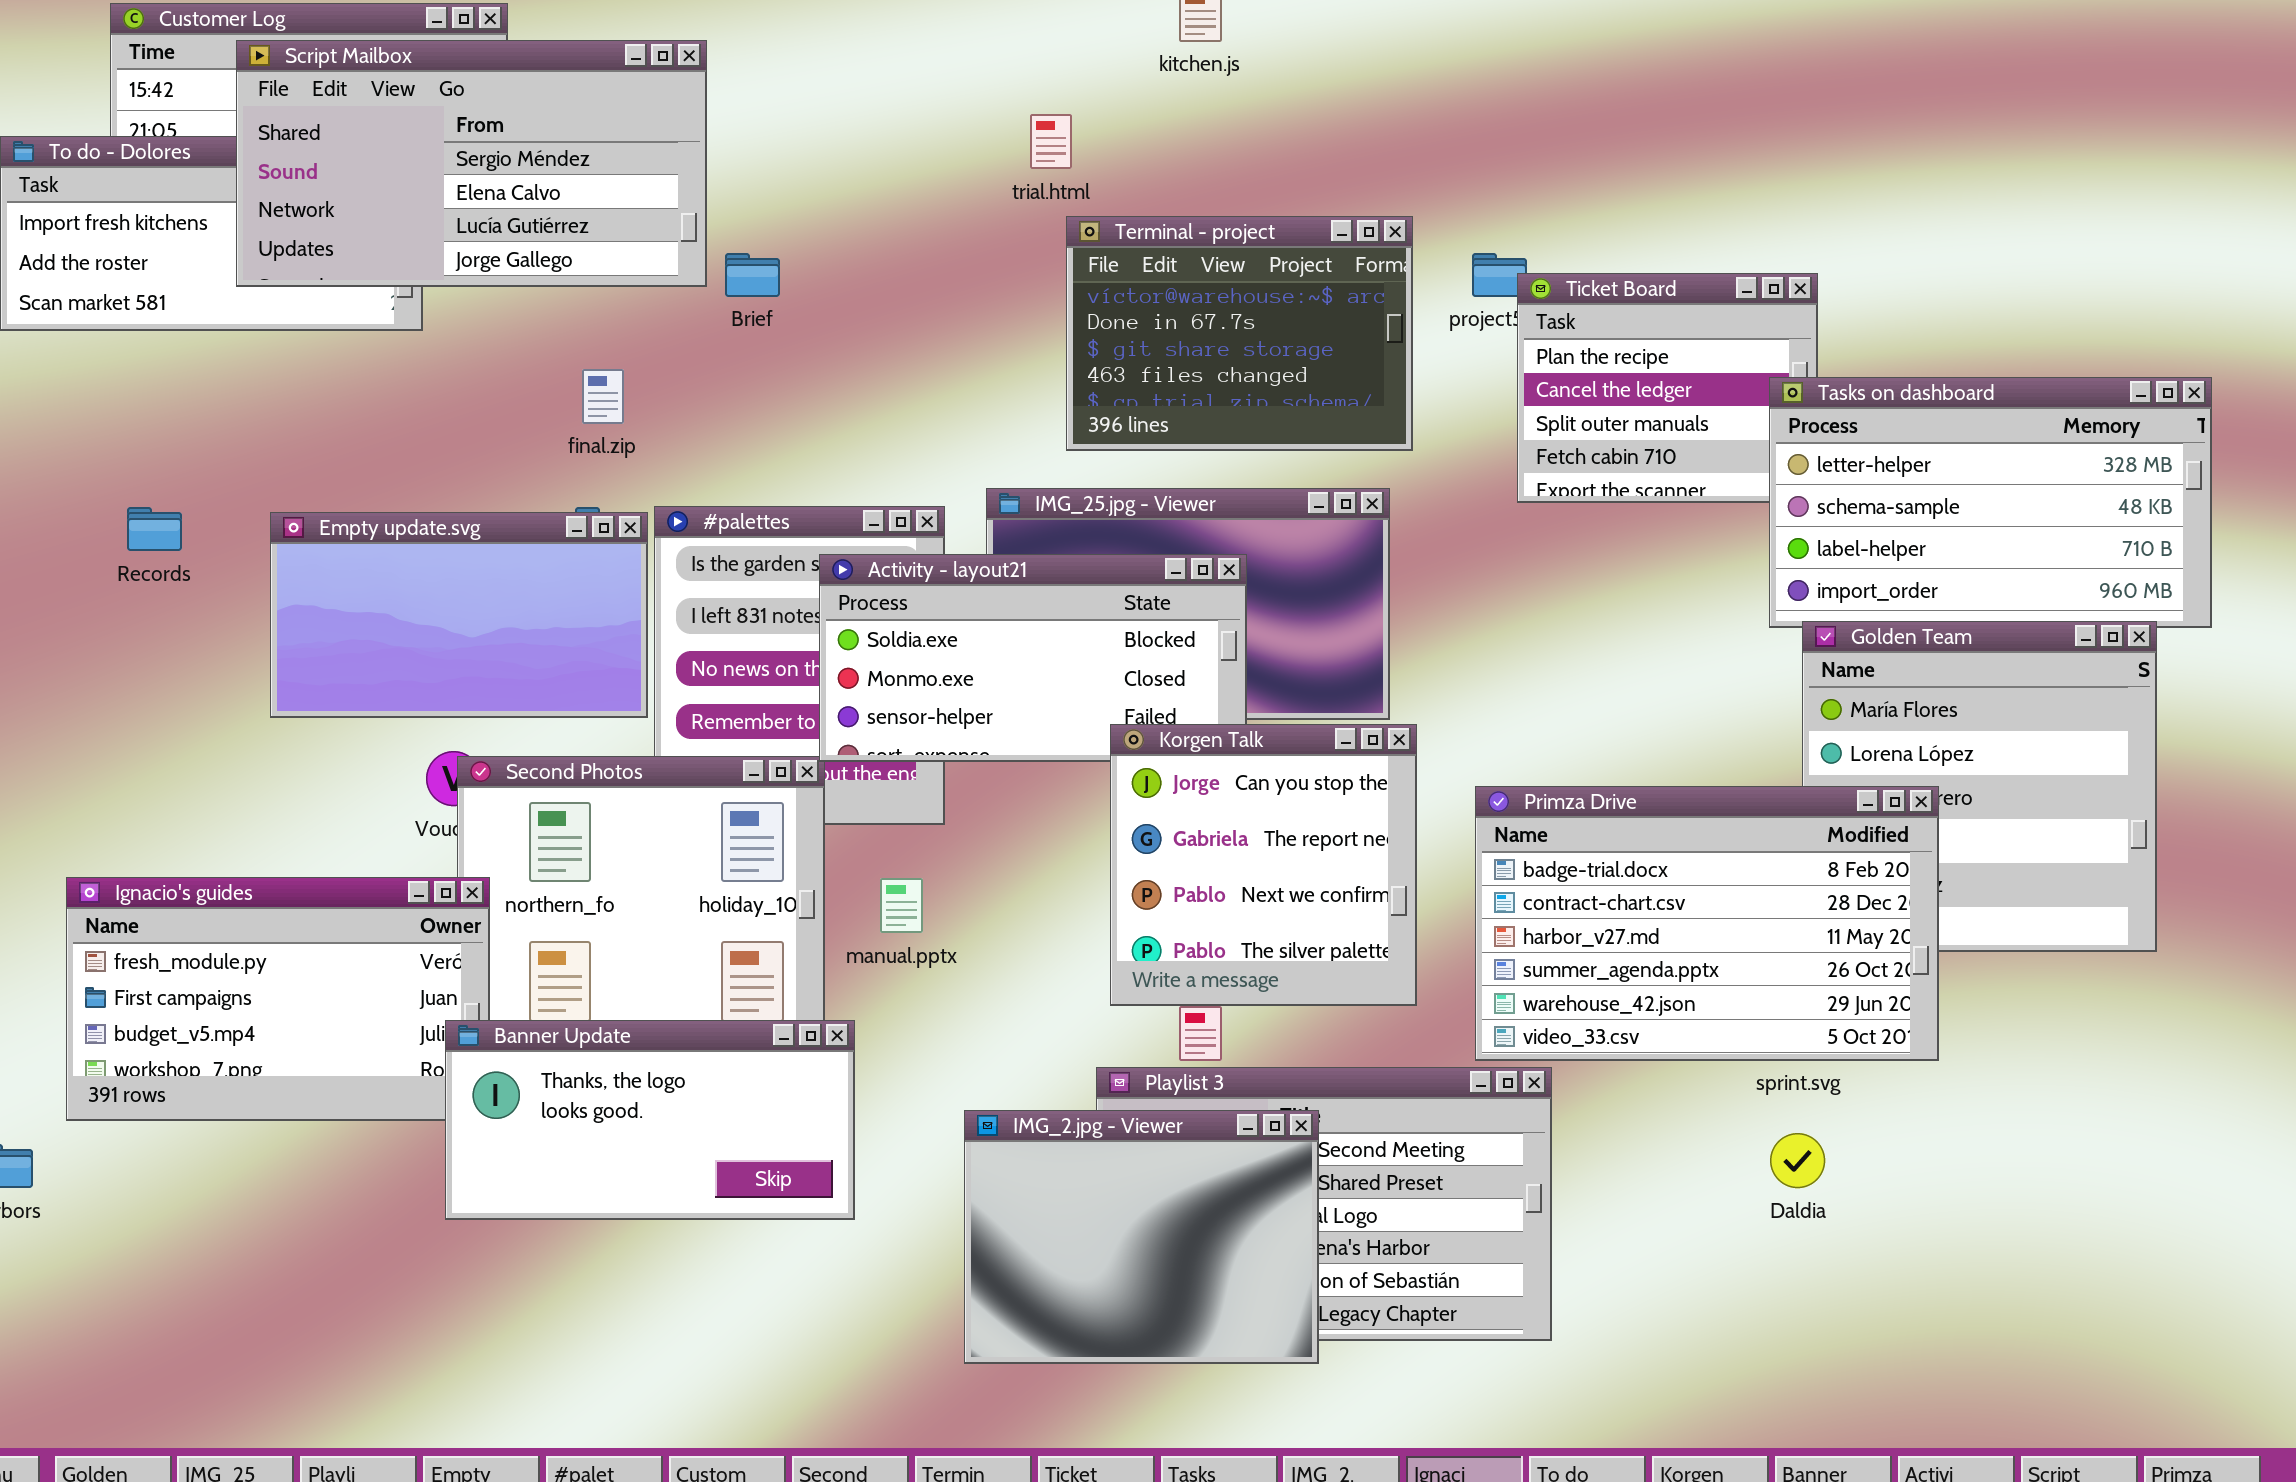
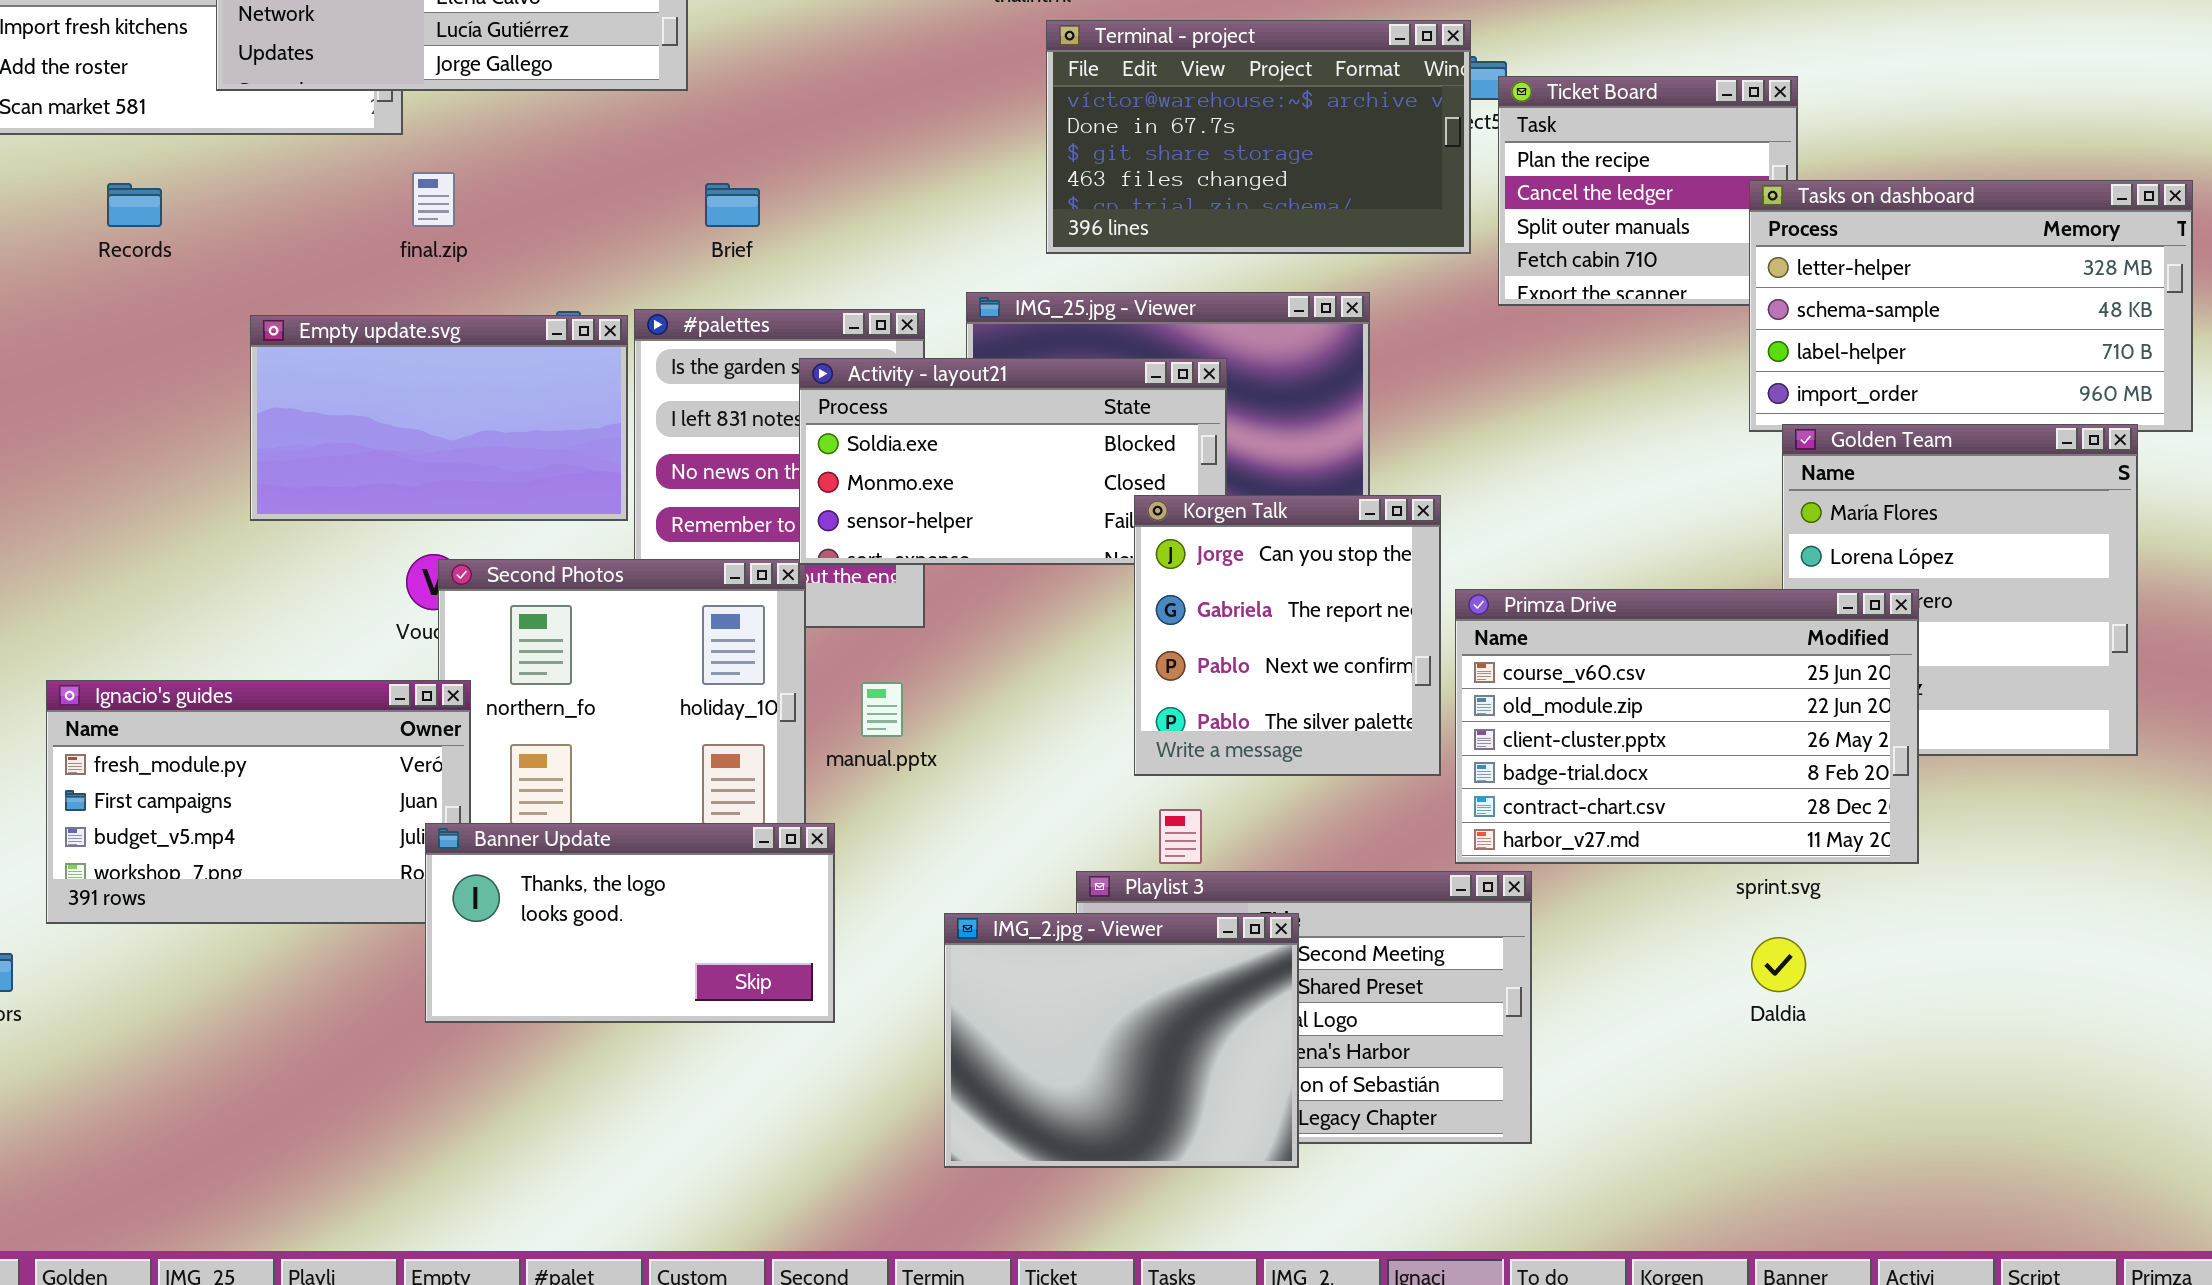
Terminal - project: [1066,216,1413,451] -> [1046,20,1471,254], resized
Brief: [725,253,780,297] -> [705,183,760,227], moved
final.zip: [582,369,624,424] -> [412,172,455,227], moved
Records: [127,507,182,551] -> [107,183,162,227], moved
Korgen Talk: [1110,724,1417,1006] -> [1134,495,1441,776], moved
Primza Drive: [1475,786,1939,1061] -> [1455,589,1919,864], scrolled up 3 rows

